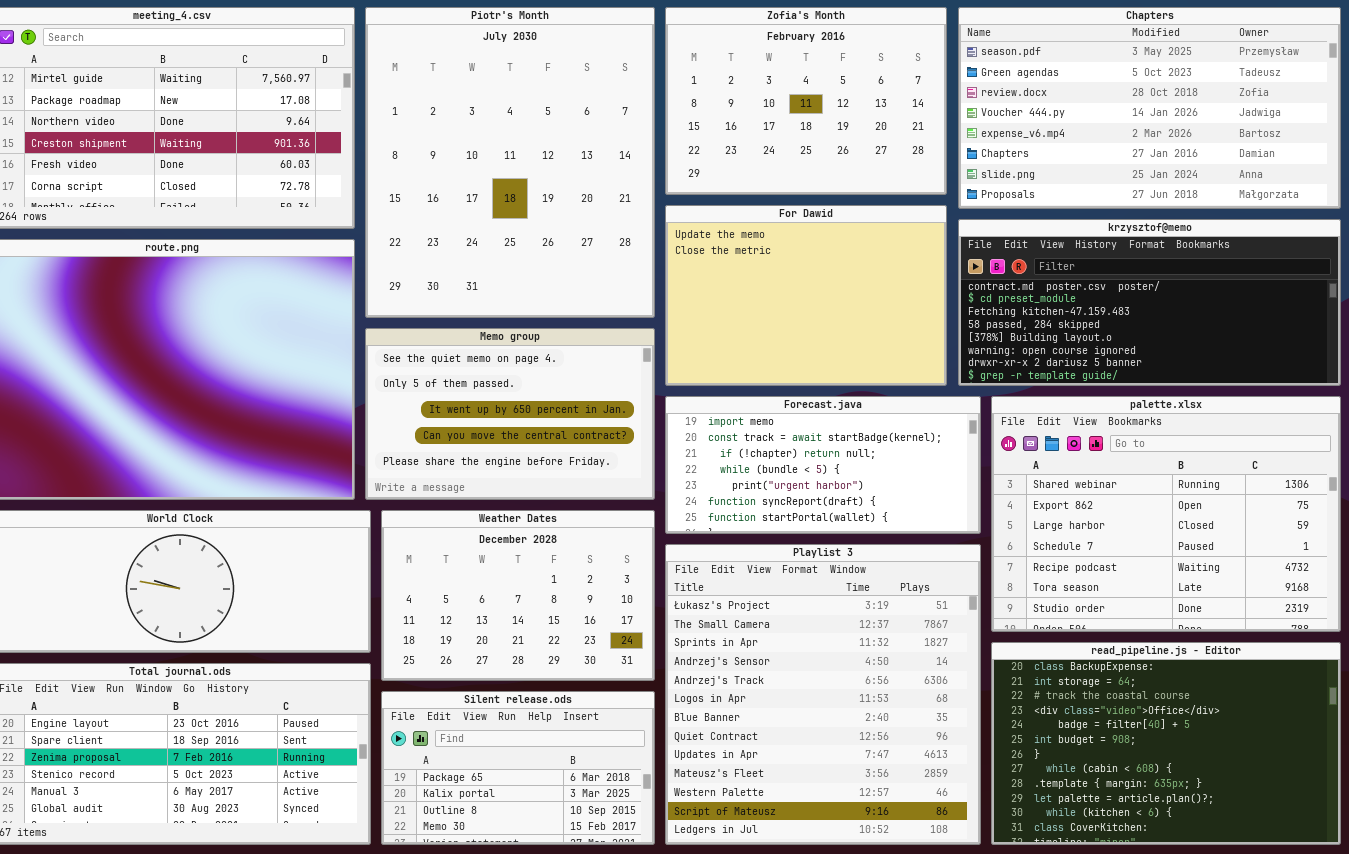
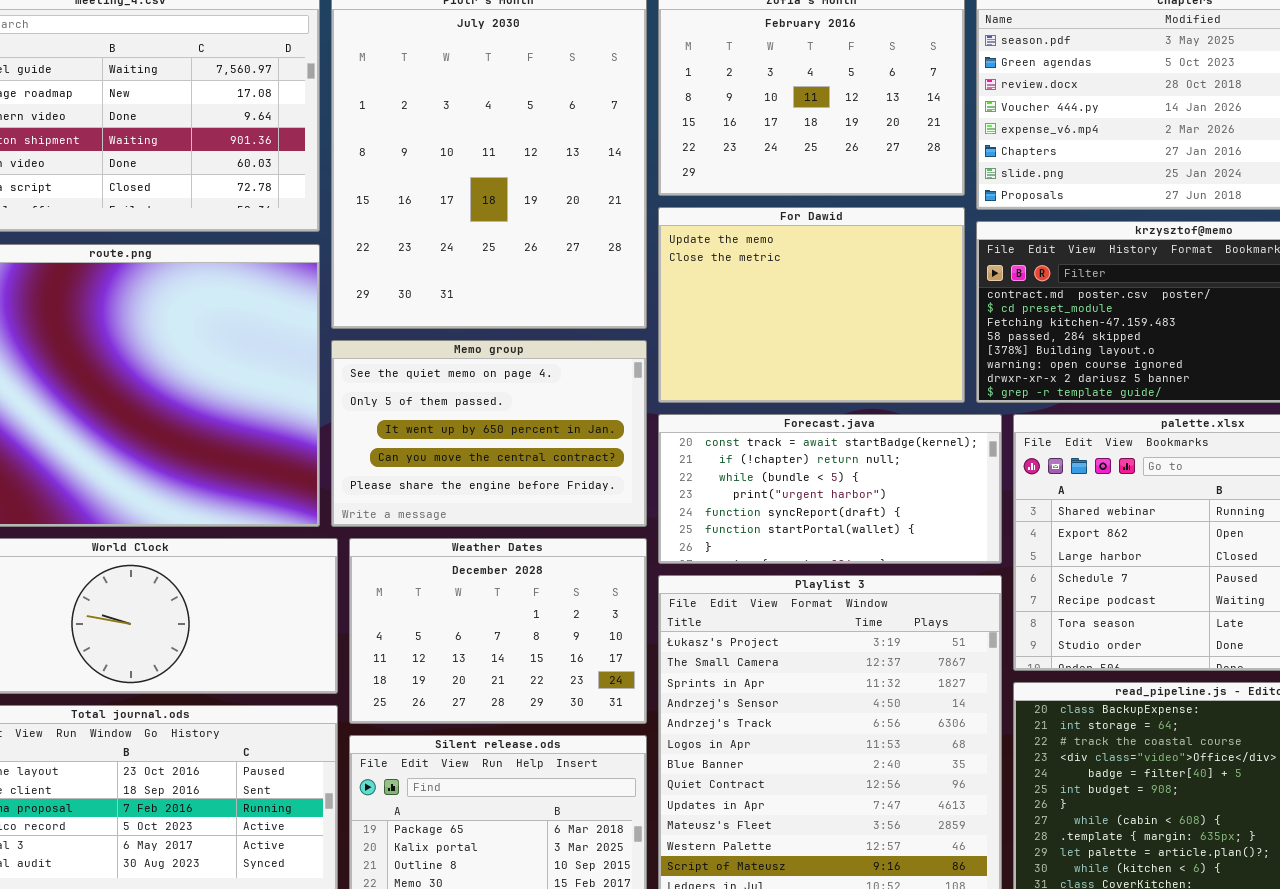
Forecast.java: [665,396,981,534] -> [658,414,1002,564], scrolled down 1 row

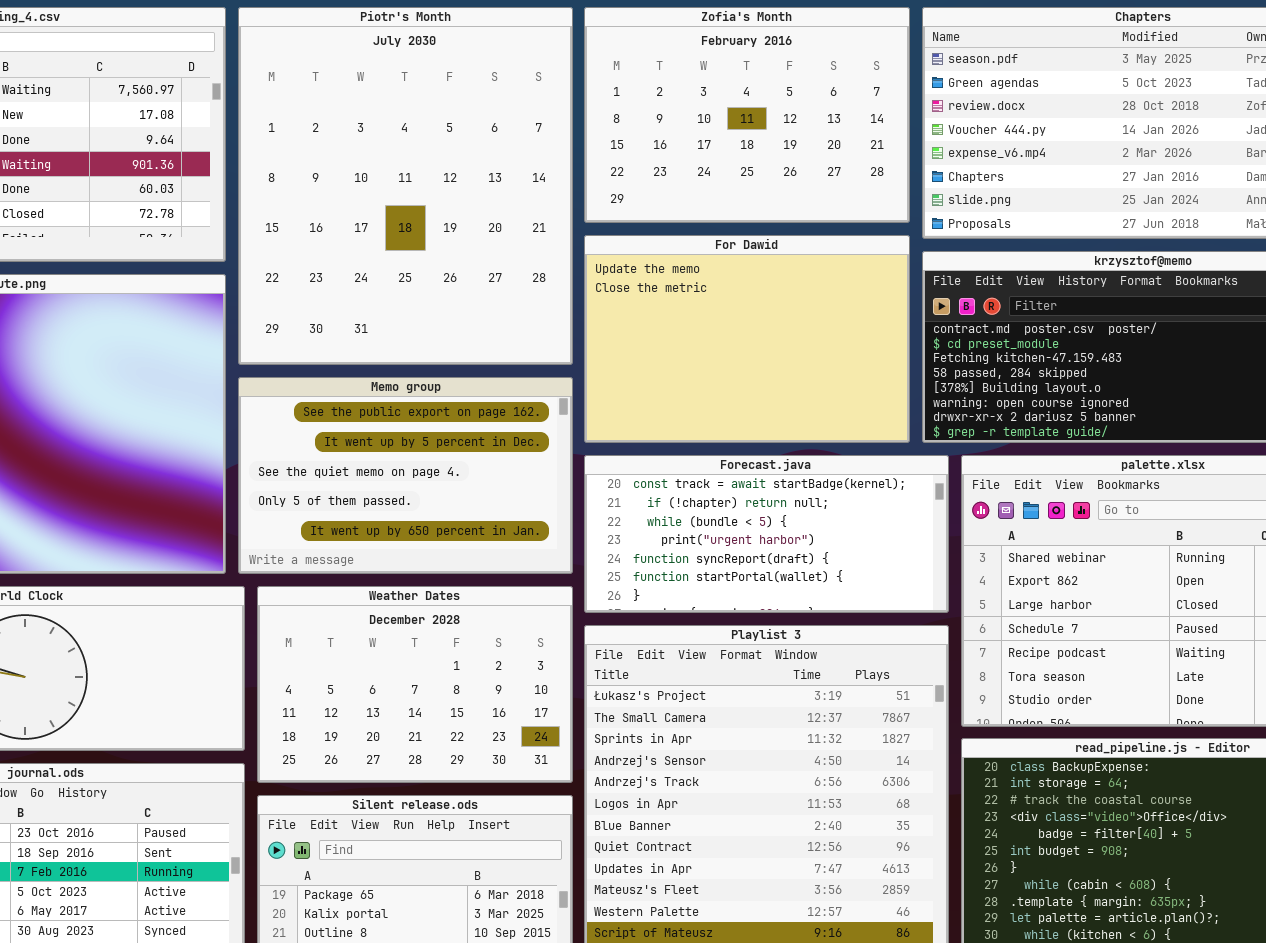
Memo group: [331,340,647,527] -> [238,377,573,574], scrolled up 2 rows

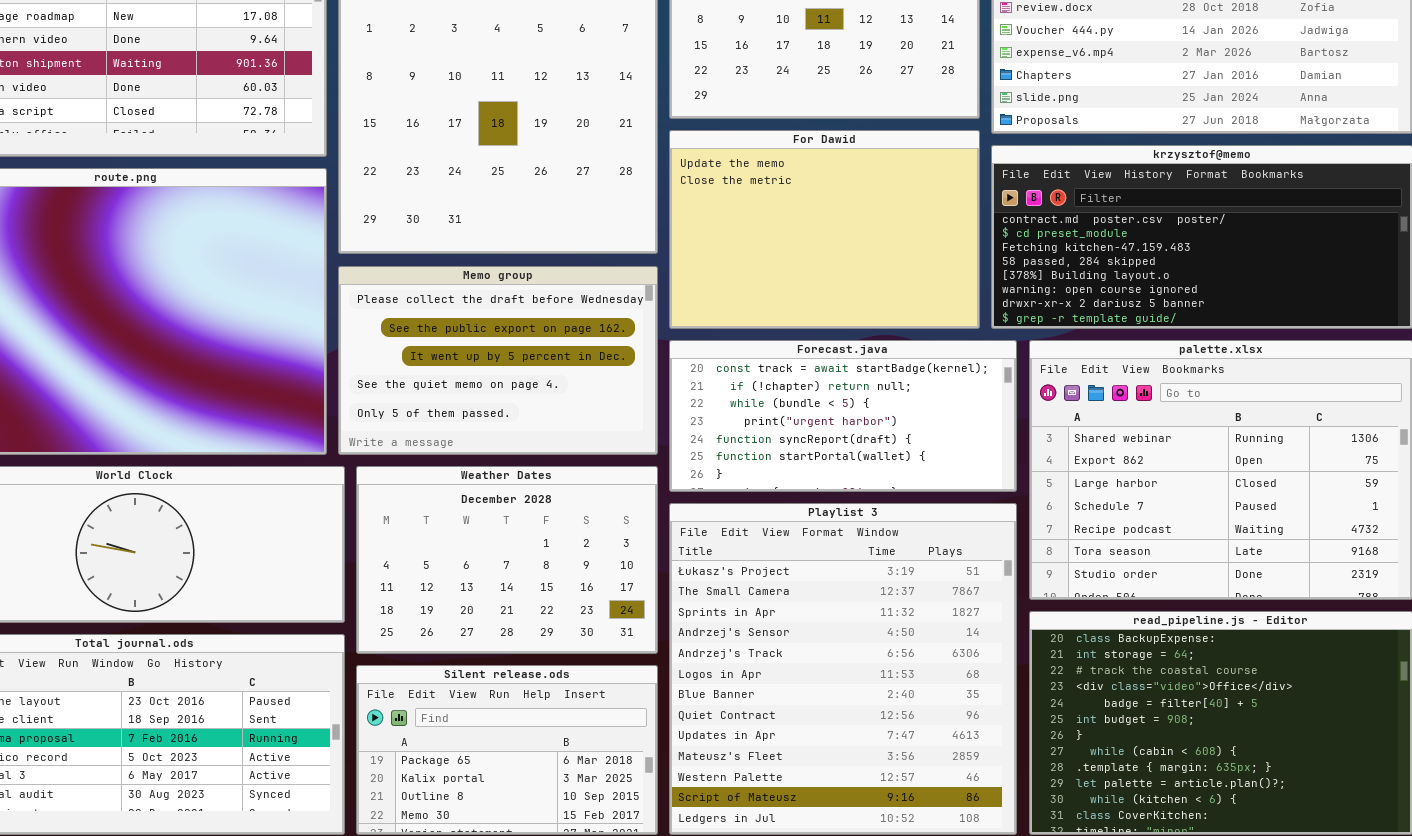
Memo group: [238,377,573,574] -> [338,266,658,455], scrolled up 1 row

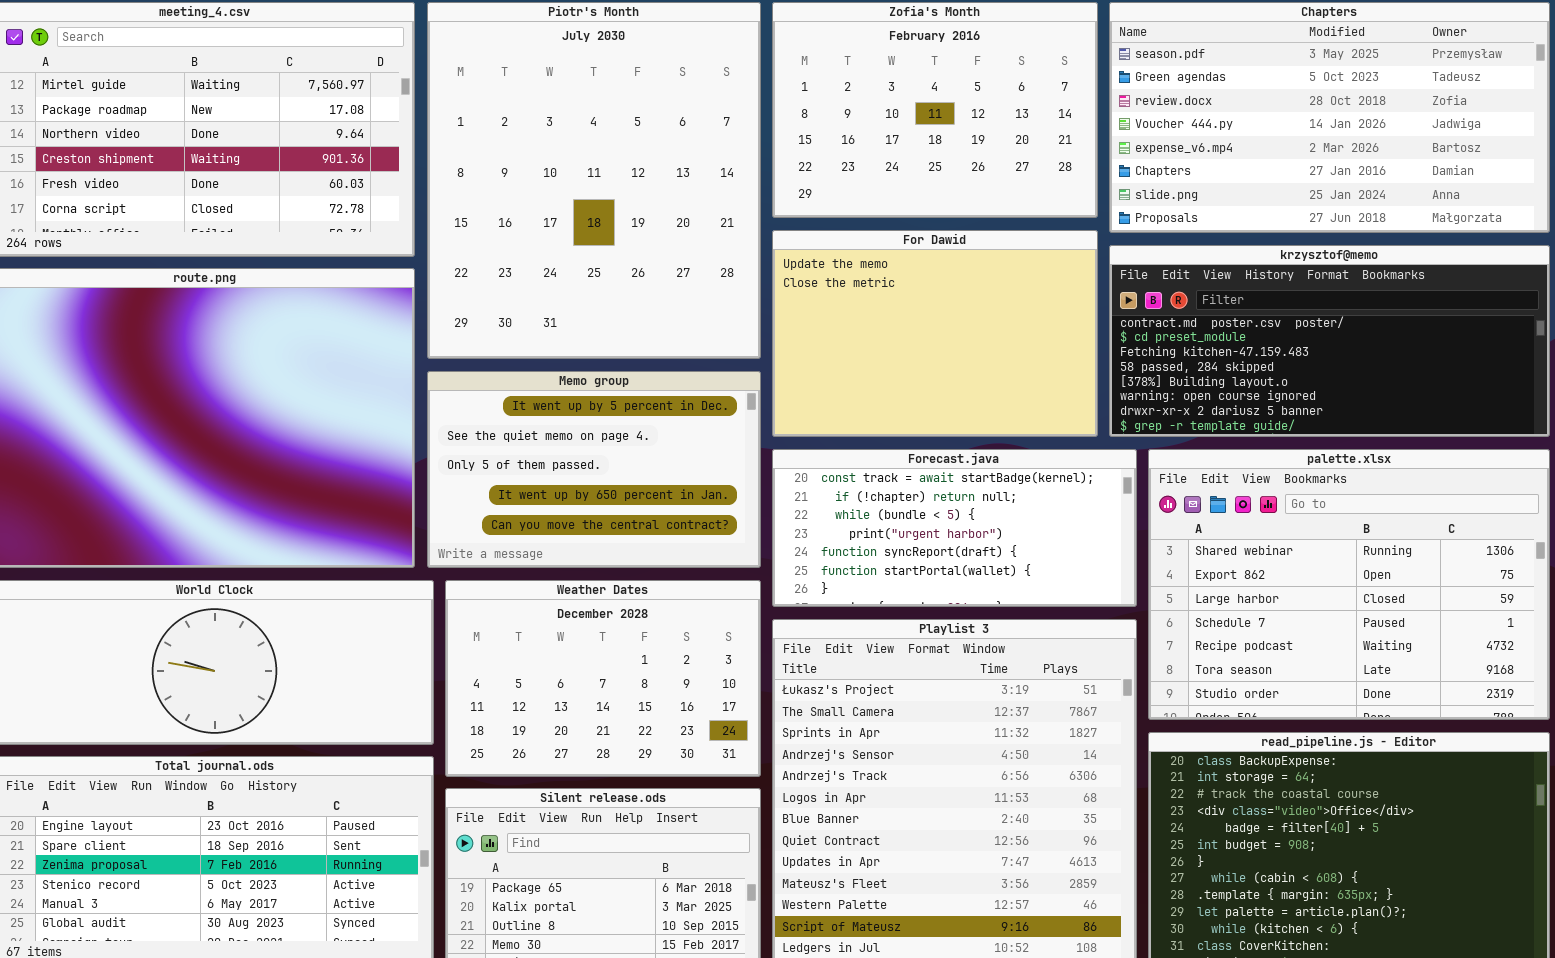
Memo group: [338,266,658,455] -> [427,371,761,568], scrolled down 2 rows

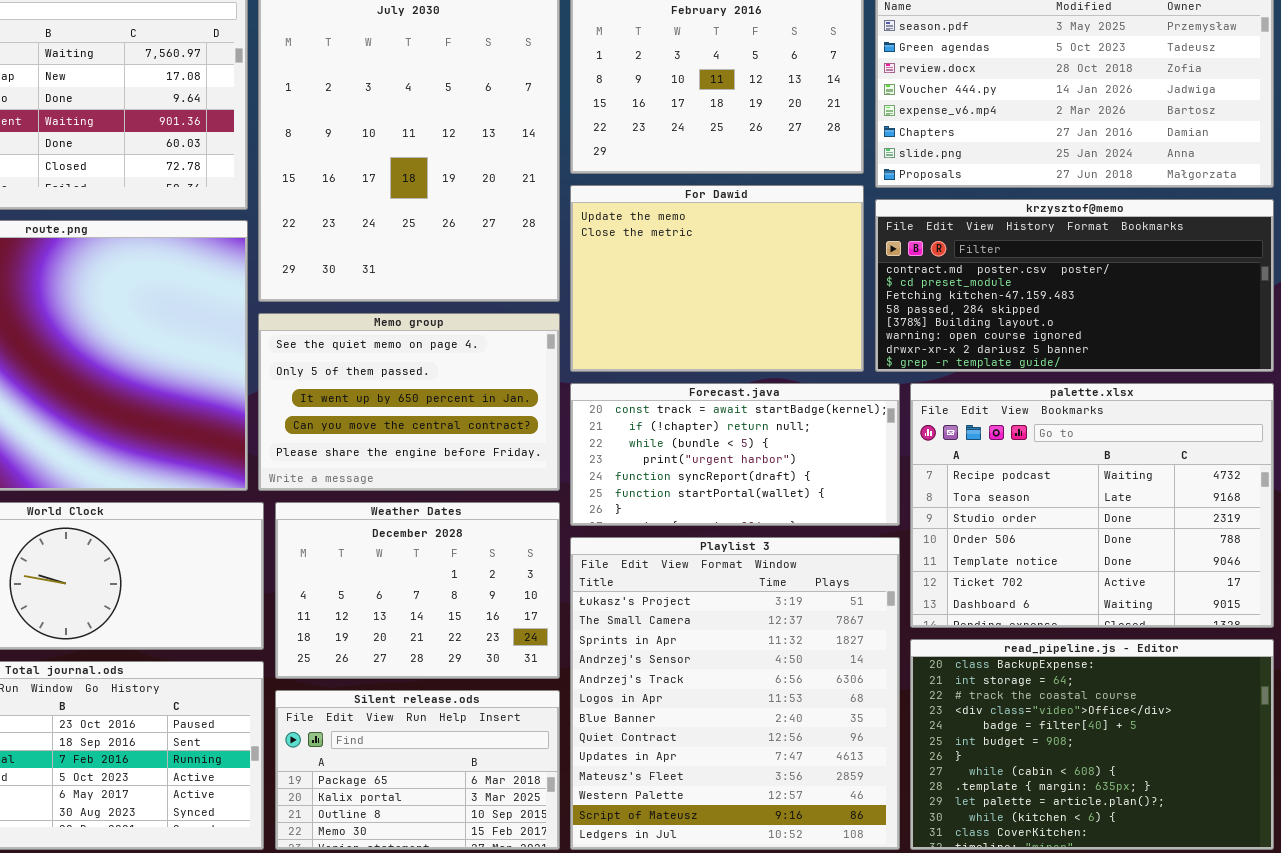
Memo group: [427,371,761,568] -> [258,313,560,491], scrolled down 1 row
palette.xlsx: [1148,449,1550,720] -> [910,383,1274,628], scrolled down 4 rows

